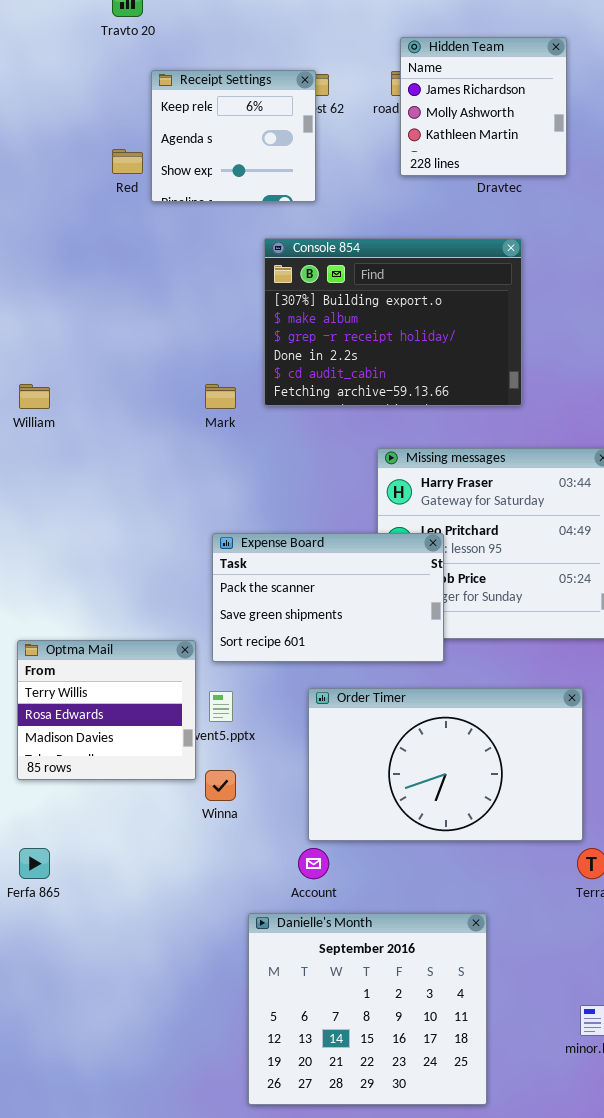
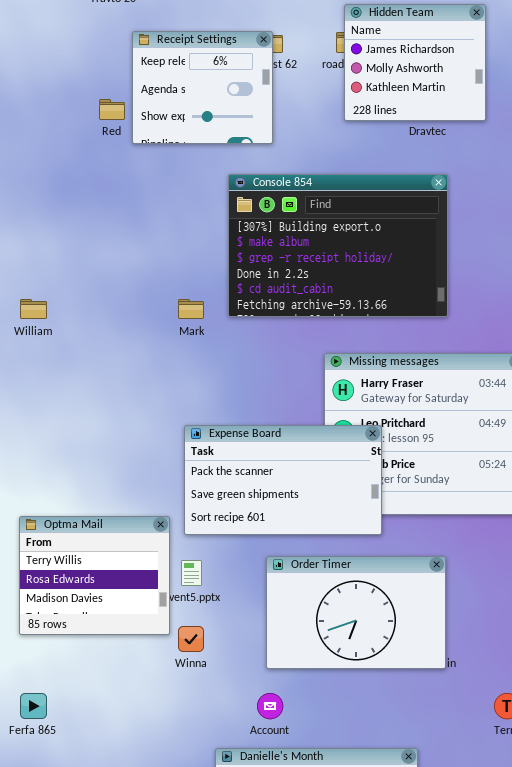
Order Timer: [308,688,583,841] -> [266,556,446,669], resized

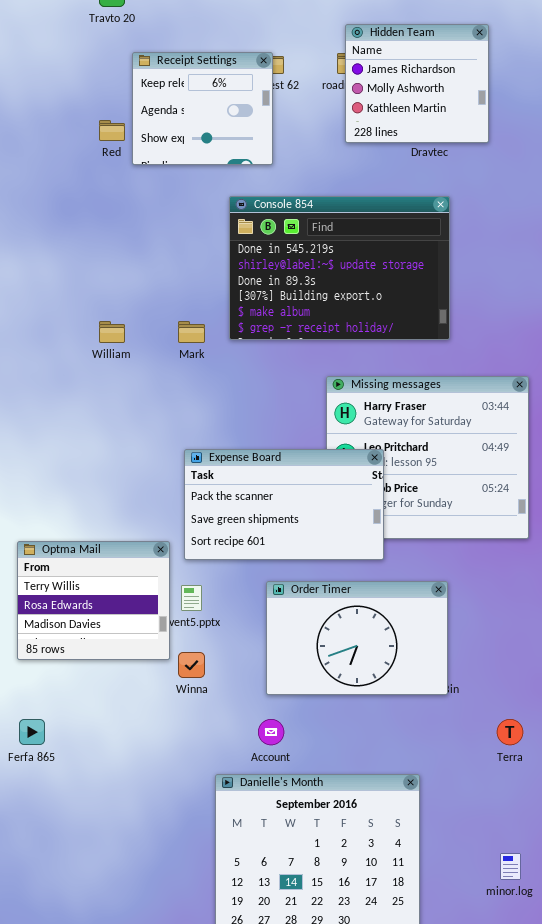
Console 854: [228,174,448,317] -> [229,196,450,340], scrolled up 3 rows
William: [20,299,47,319] -> [99,321,125,343], moved

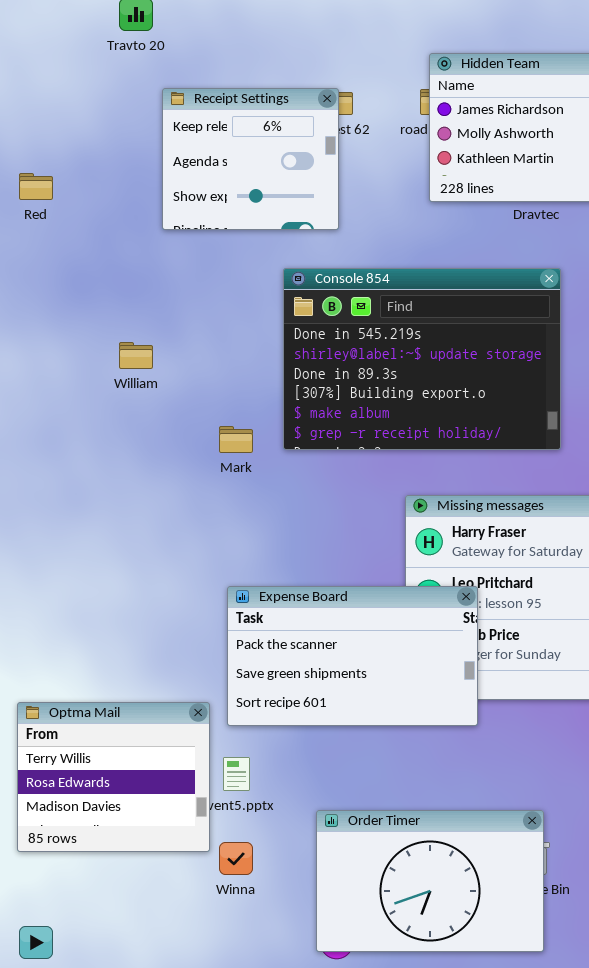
Red: [99,120,125,141] -> [19,173,53,200], moved
William: [99,321,125,343] -> [119,342,153,369], moved
Order Timer: [266,581,448,695] -> [316,810,544,952], moved

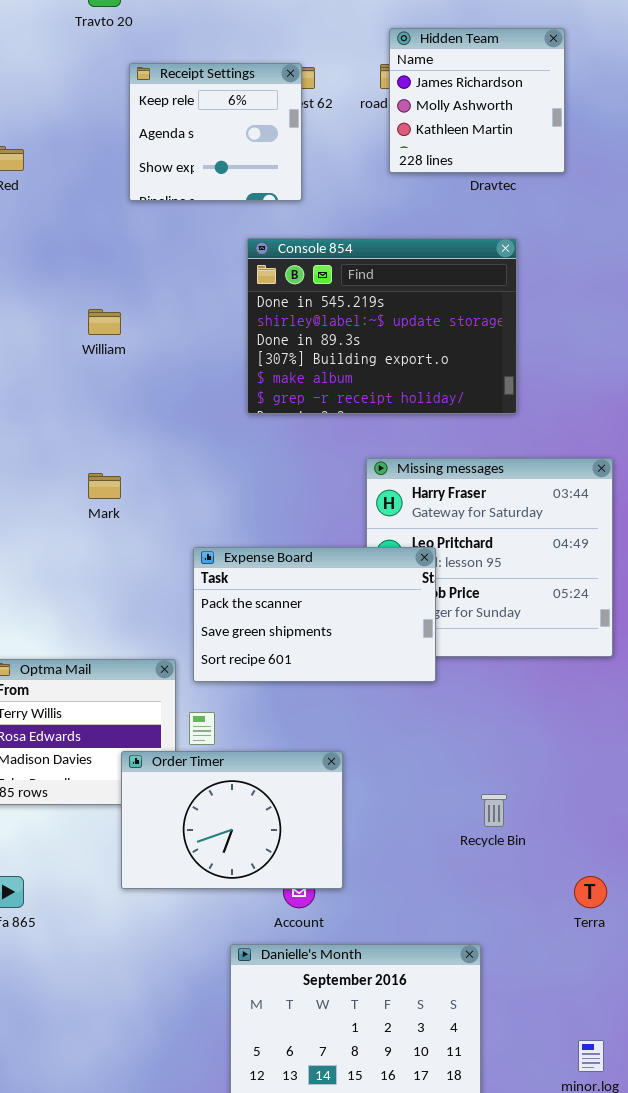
Mark: [219,426,253,453] -> [88,473,121,499], moved
Order Timer: [316,810,544,952] -> [121,751,343,889], moved

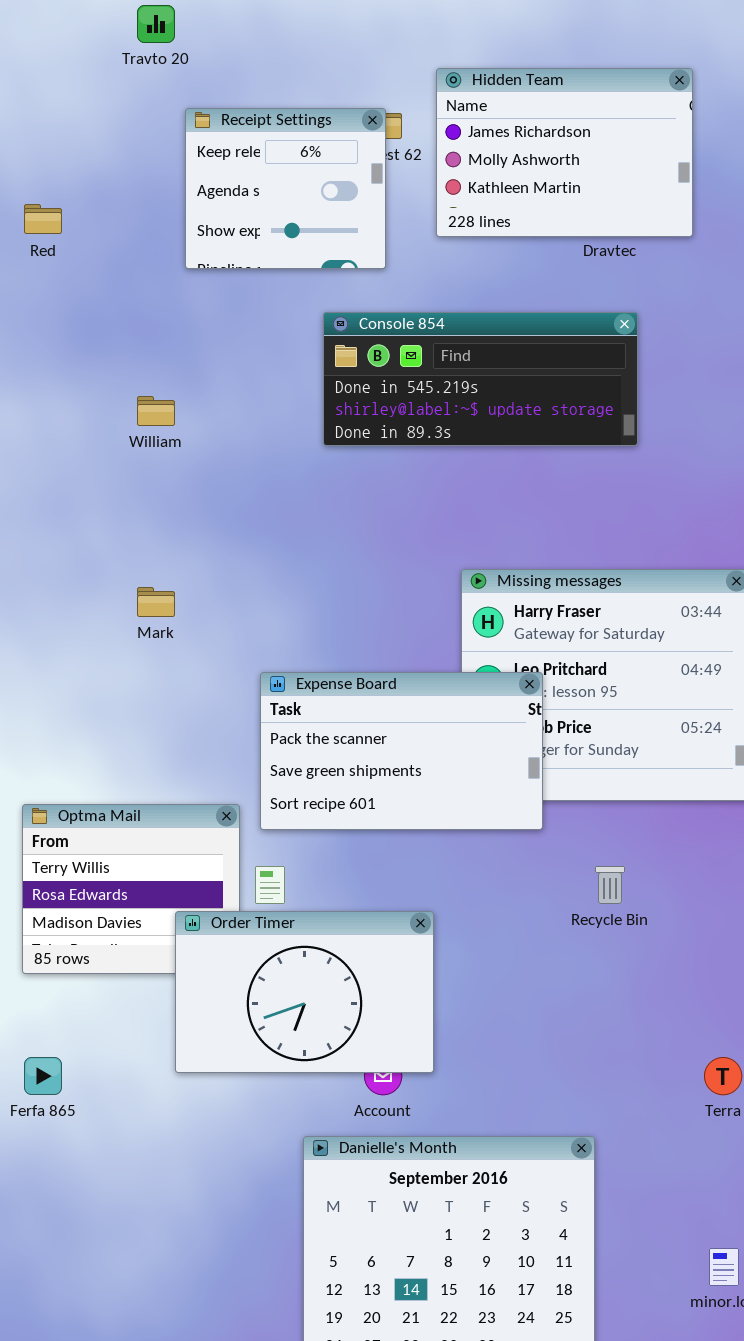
Hidden Team: [389,28,565,173] -> [436,68,693,237], resized
Console 854: [247,238,517,414] -> [323,312,638,446], resized
Recycle Bin: [481,794,507,827] -> [595,866,625,904], moved

